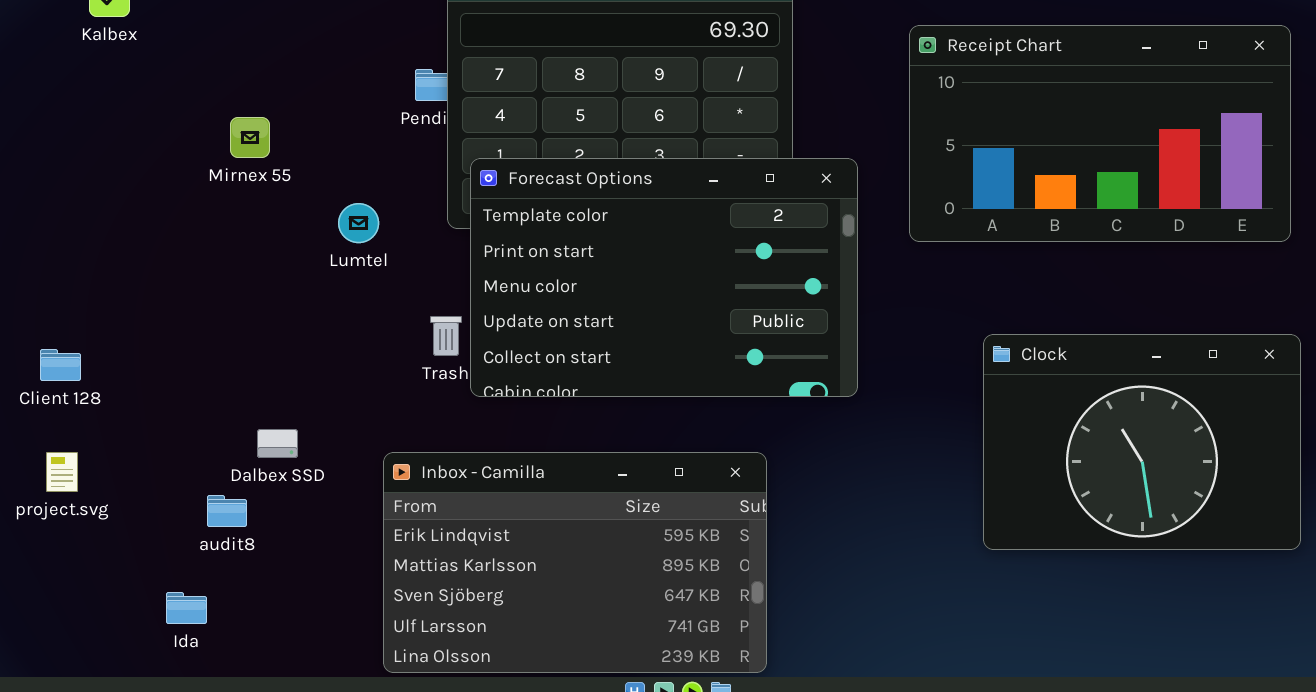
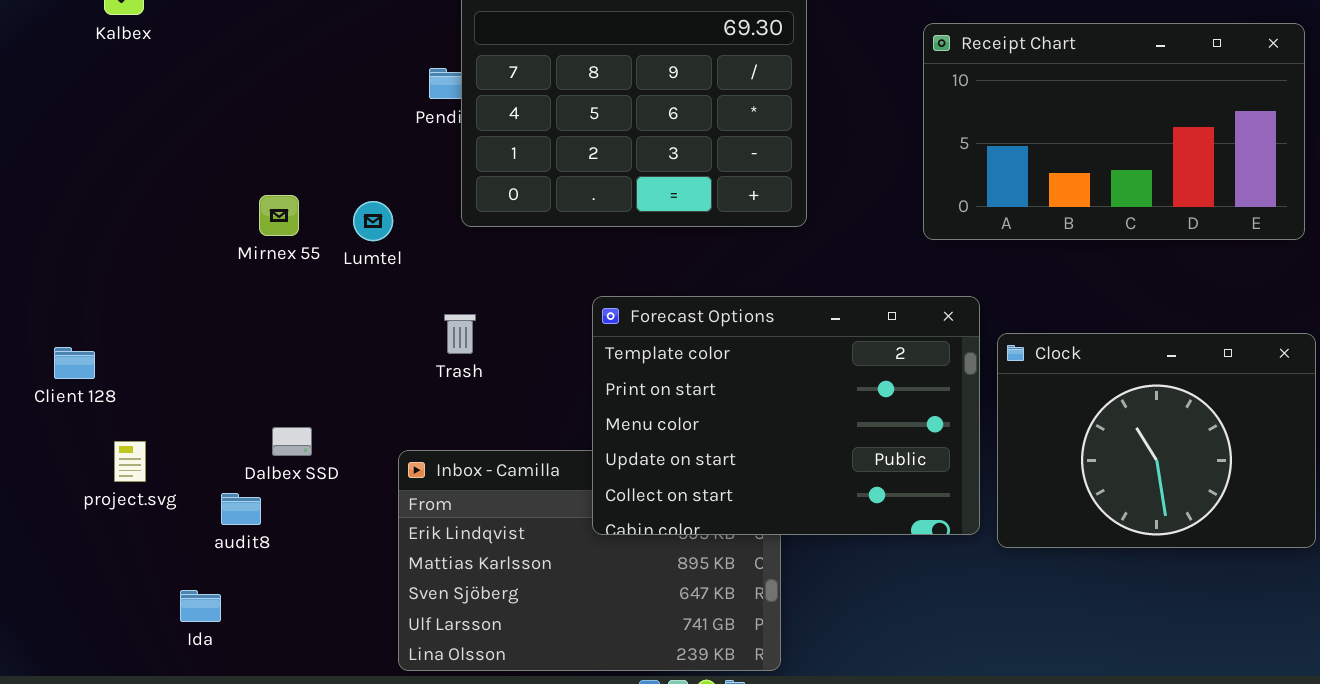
Mirnex 55: [230,117,270,158] -> [259,195,299,236], moved
Forecast Options: [470,158,858,397] -> [592,296,980,535], moved
project.svg: [46,452,78,492] -> [114,441,146,482], moved

